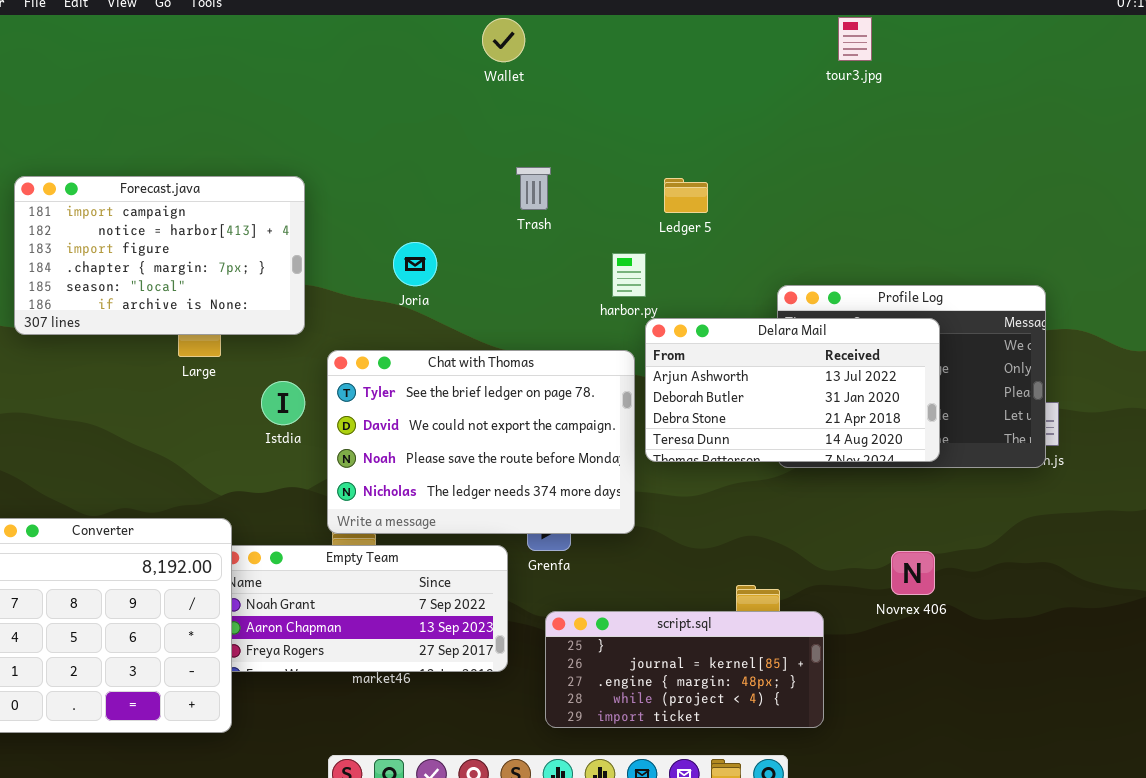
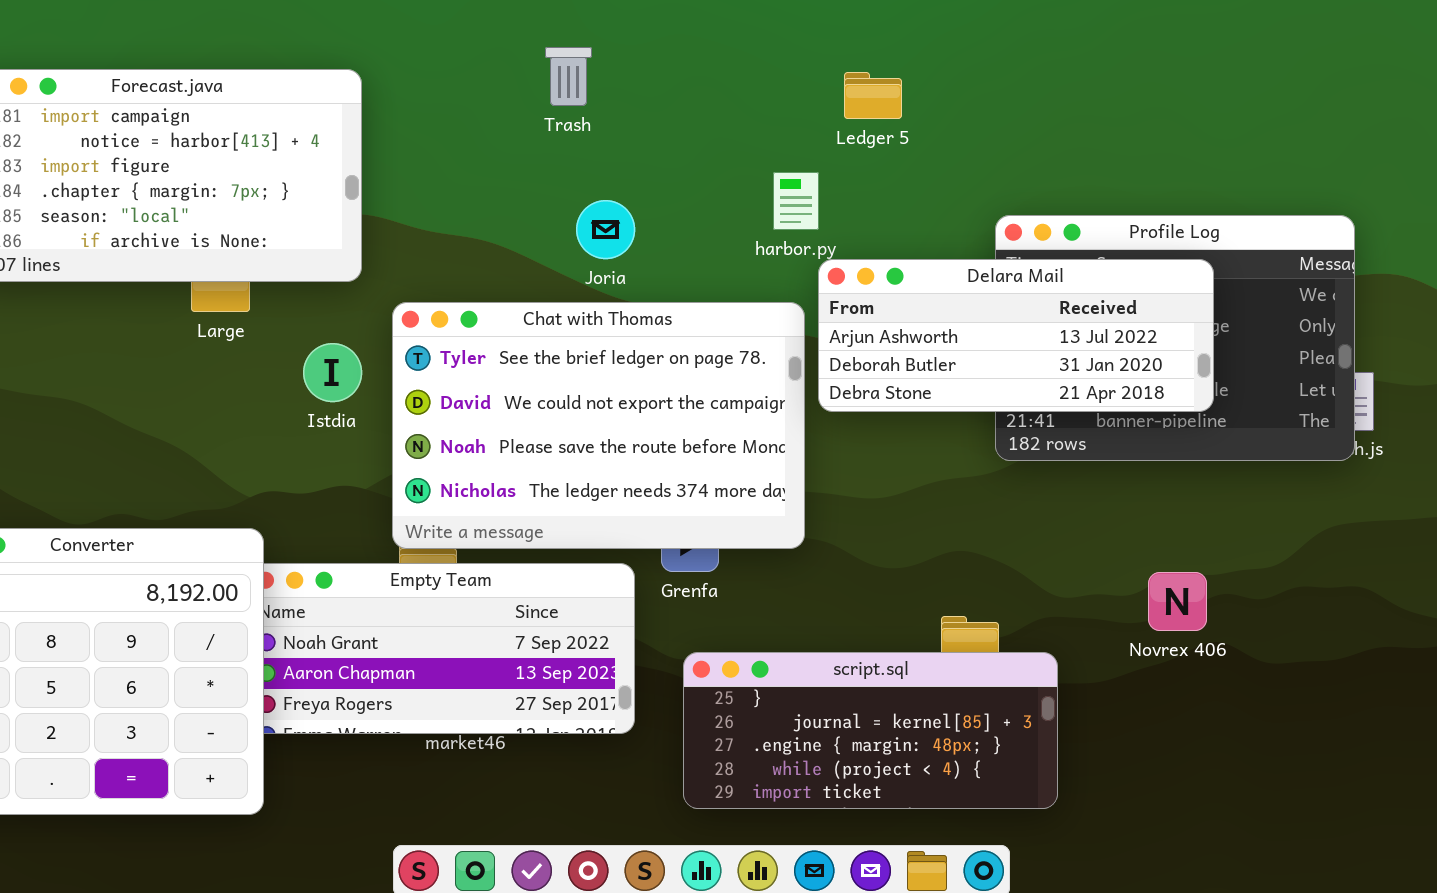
Trash: [516,167,551,210] -> [545,47,592,106], moved
Joria: [393,242,437,286] -> [576,200,635,259], moved
Delara Mail: [645,318,940,462] -> [818,259,1214,412], resized

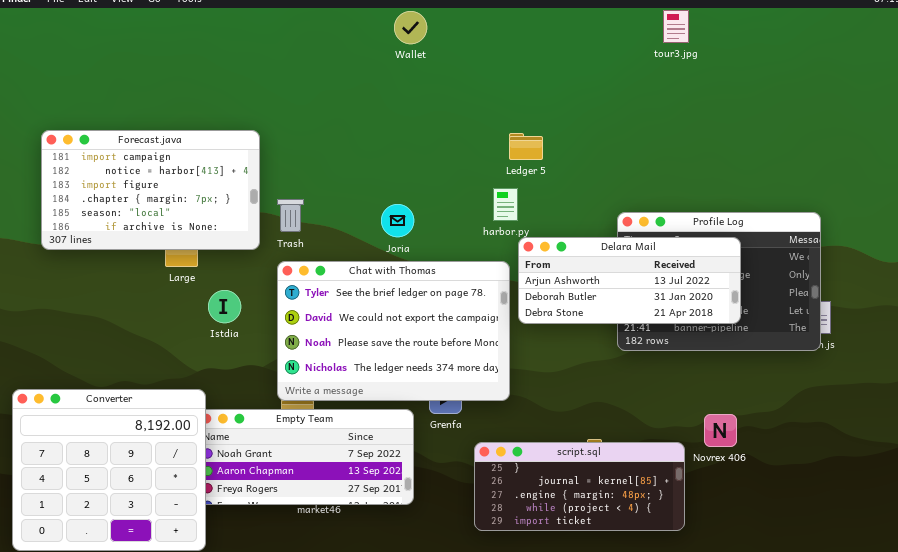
Trash: [545,47,592,106] -> [277,199,304,232], moved
Ledger 5: [844,72,902,119] -> [509,133,543,160], moved
Istdia: [303,343,362,402] -> [208,290,241,323], moved
script.sql: [683,652,1058,809] -> [474,442,685,531], moved

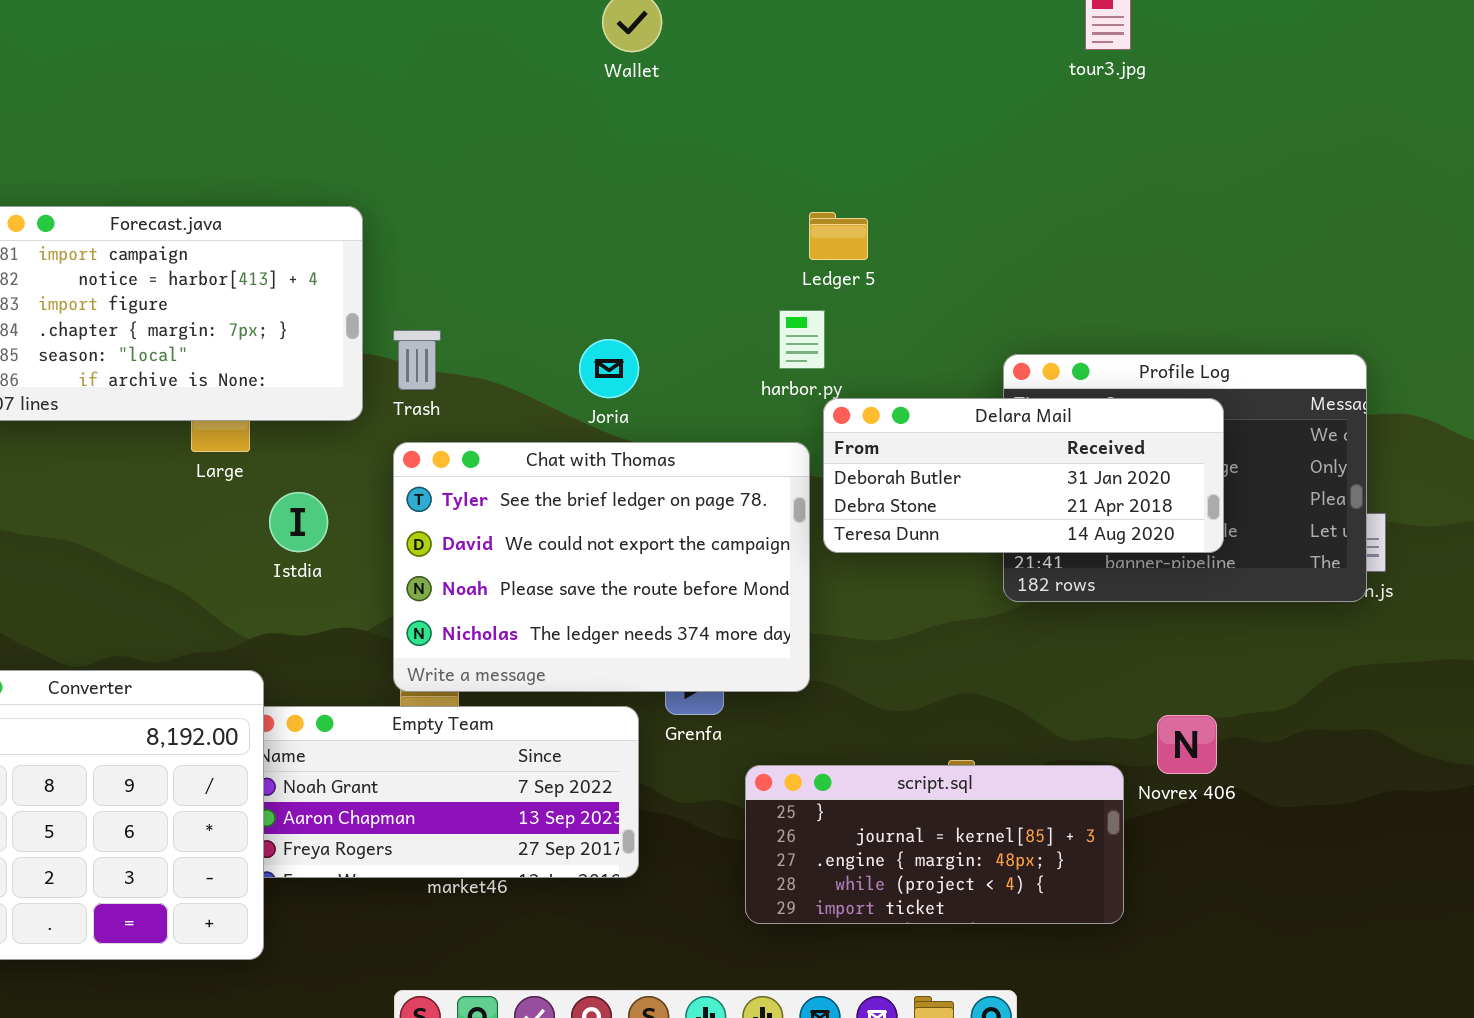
Delara Mail: [518,237,741,324] -> [823,398,1224,553], scrolled down 1 row

